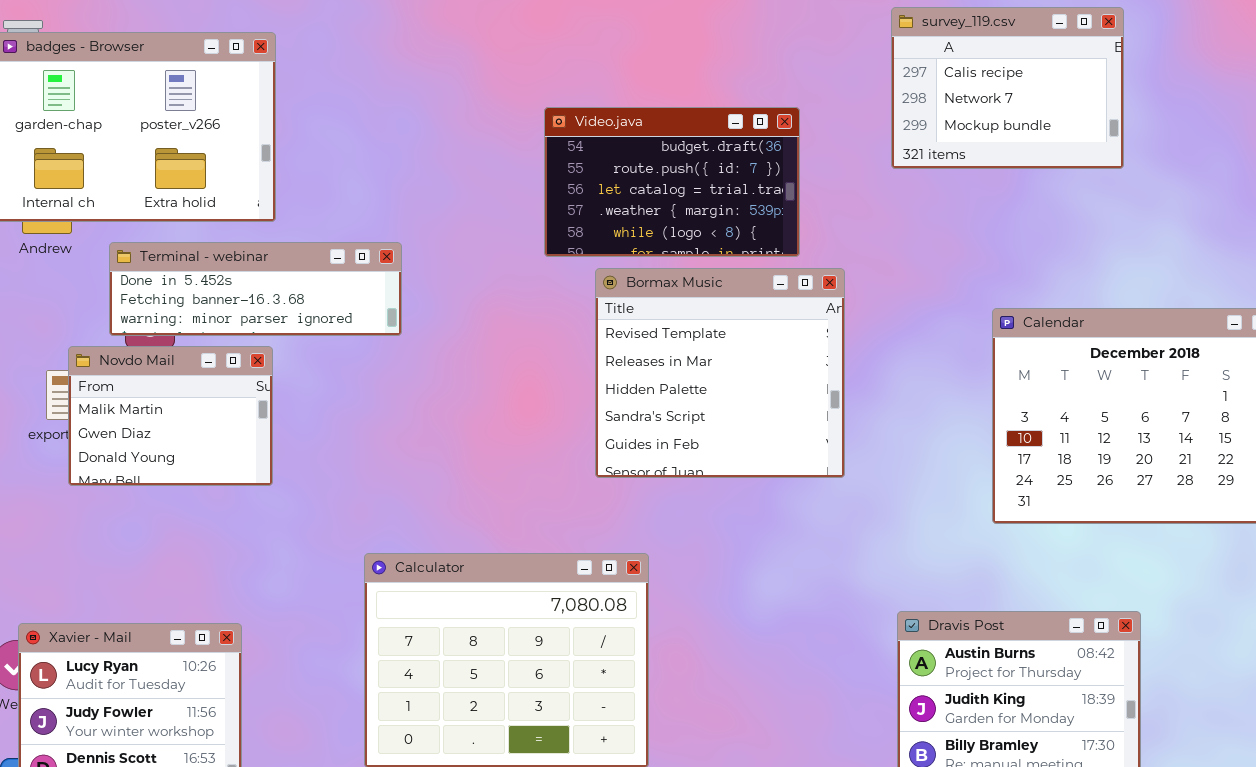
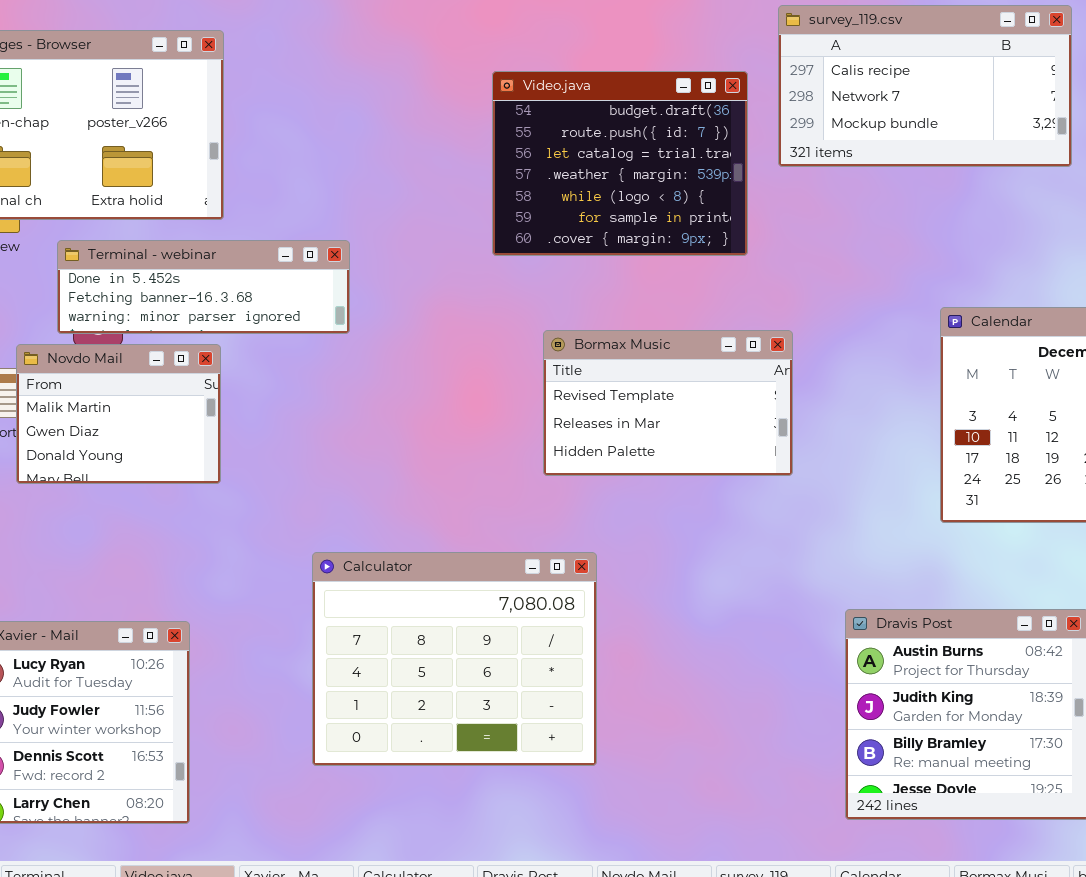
survey_119.csv: [891,7,1124,169] -> [778,5,1072,167], resized
Video.java: [544,107,800,257] -> [492,71,748,256], resized
Bormax Music: [595,268,845,478] -> [543,330,793,476], resized

